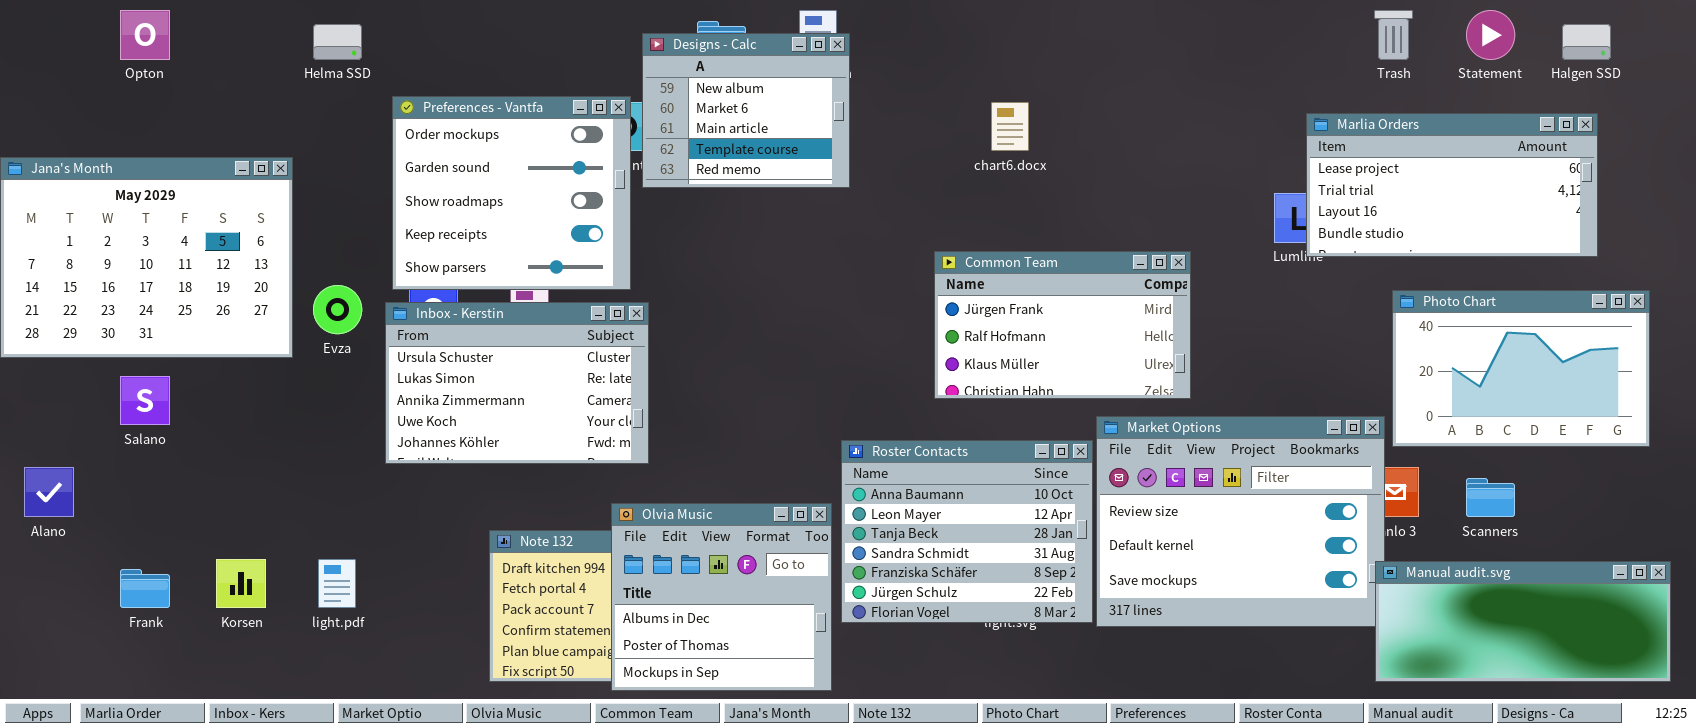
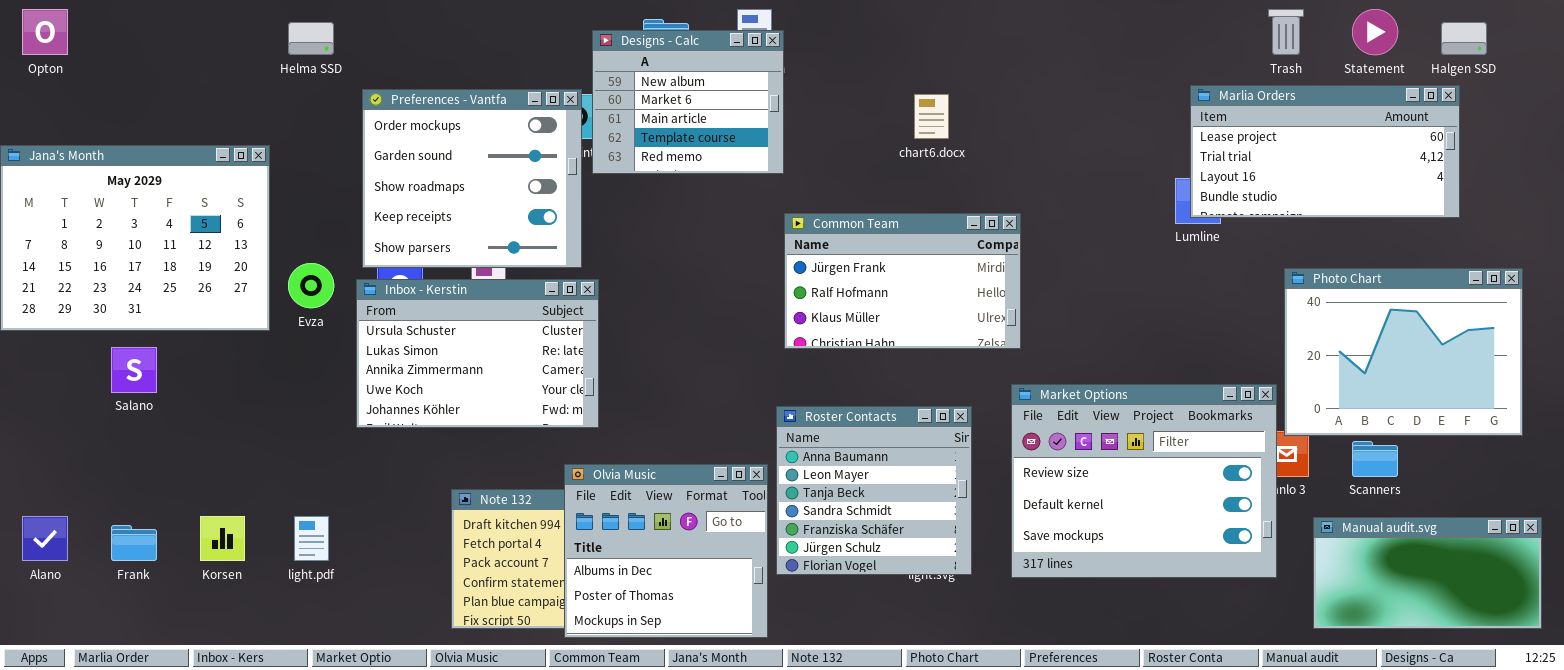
Opton: [120,10,170,60] -> [22,9,68,55], moved
Marlia Orders: [1306,113,1598,257] -> [1190,85,1460,218], moved
Common Team: [934,251,1191,399] -> [784,213,1021,349], moved
Photo Chart: [1392,290,1650,447] -> [1284,268,1523,436], resized
Roster Contacts: [841,440,1093,623] -> [776,406,972,575], resized
Alano: [24,467,74,517] -> [22,516,68,561], moved
Manual audit.svg: [1375,561,1671,682] -> [1313,517,1542,629], resized

